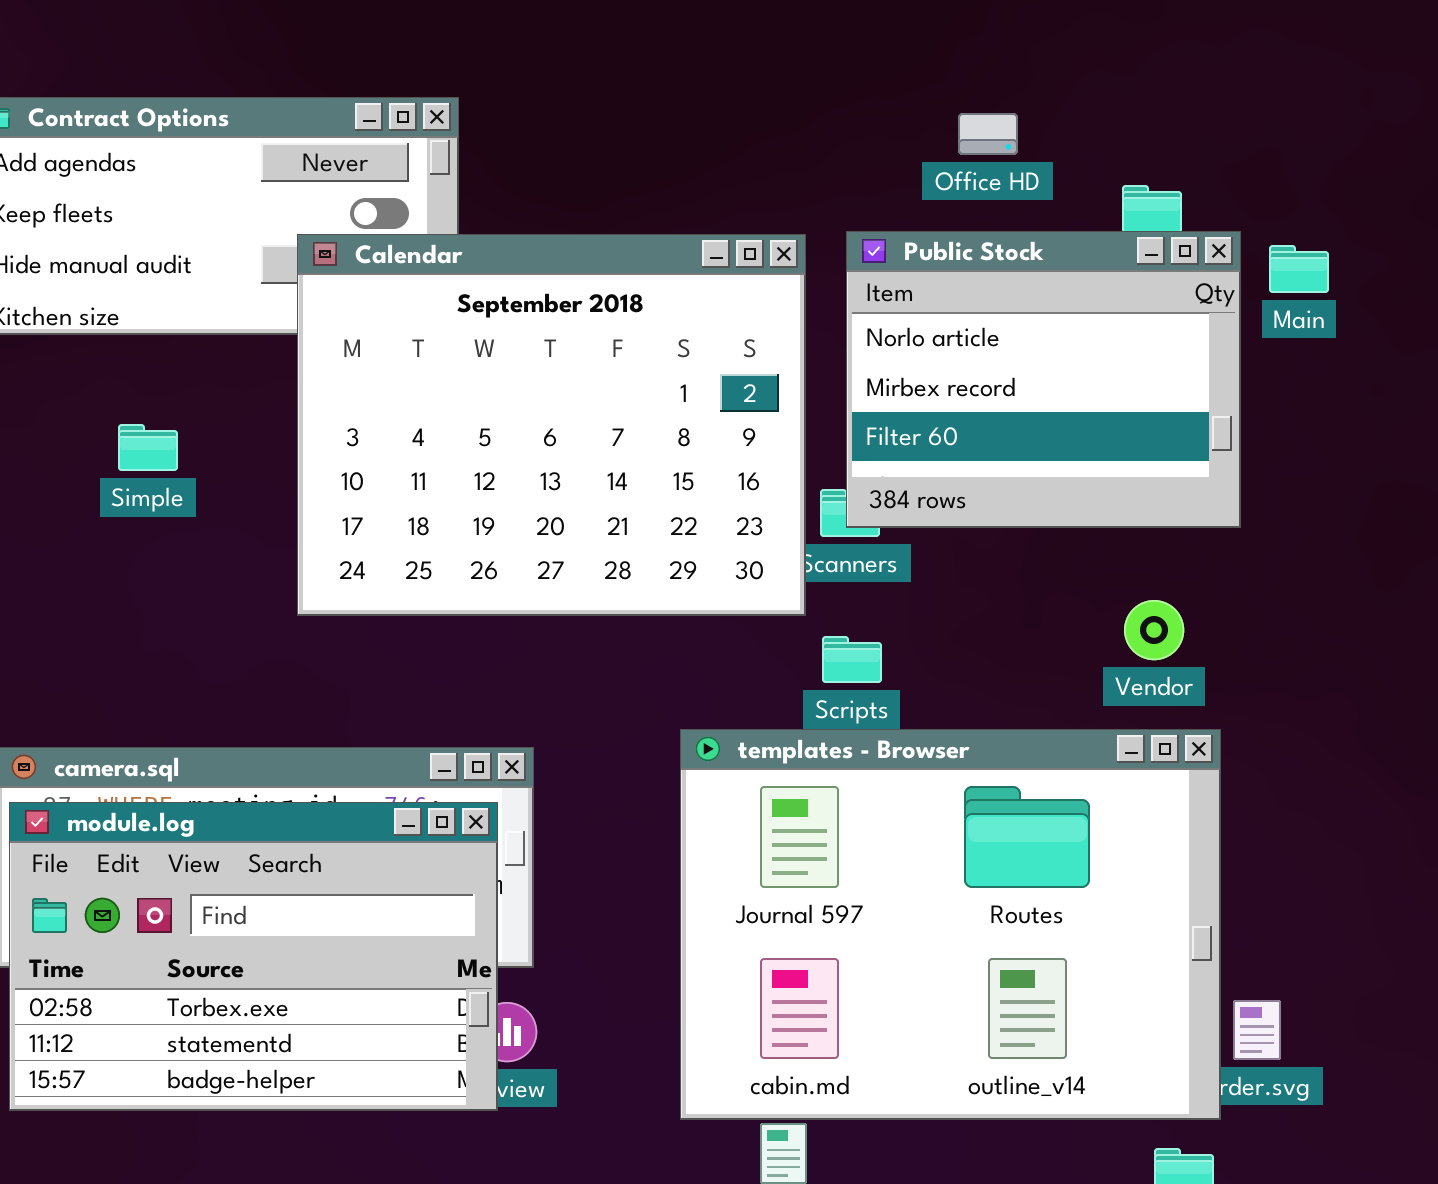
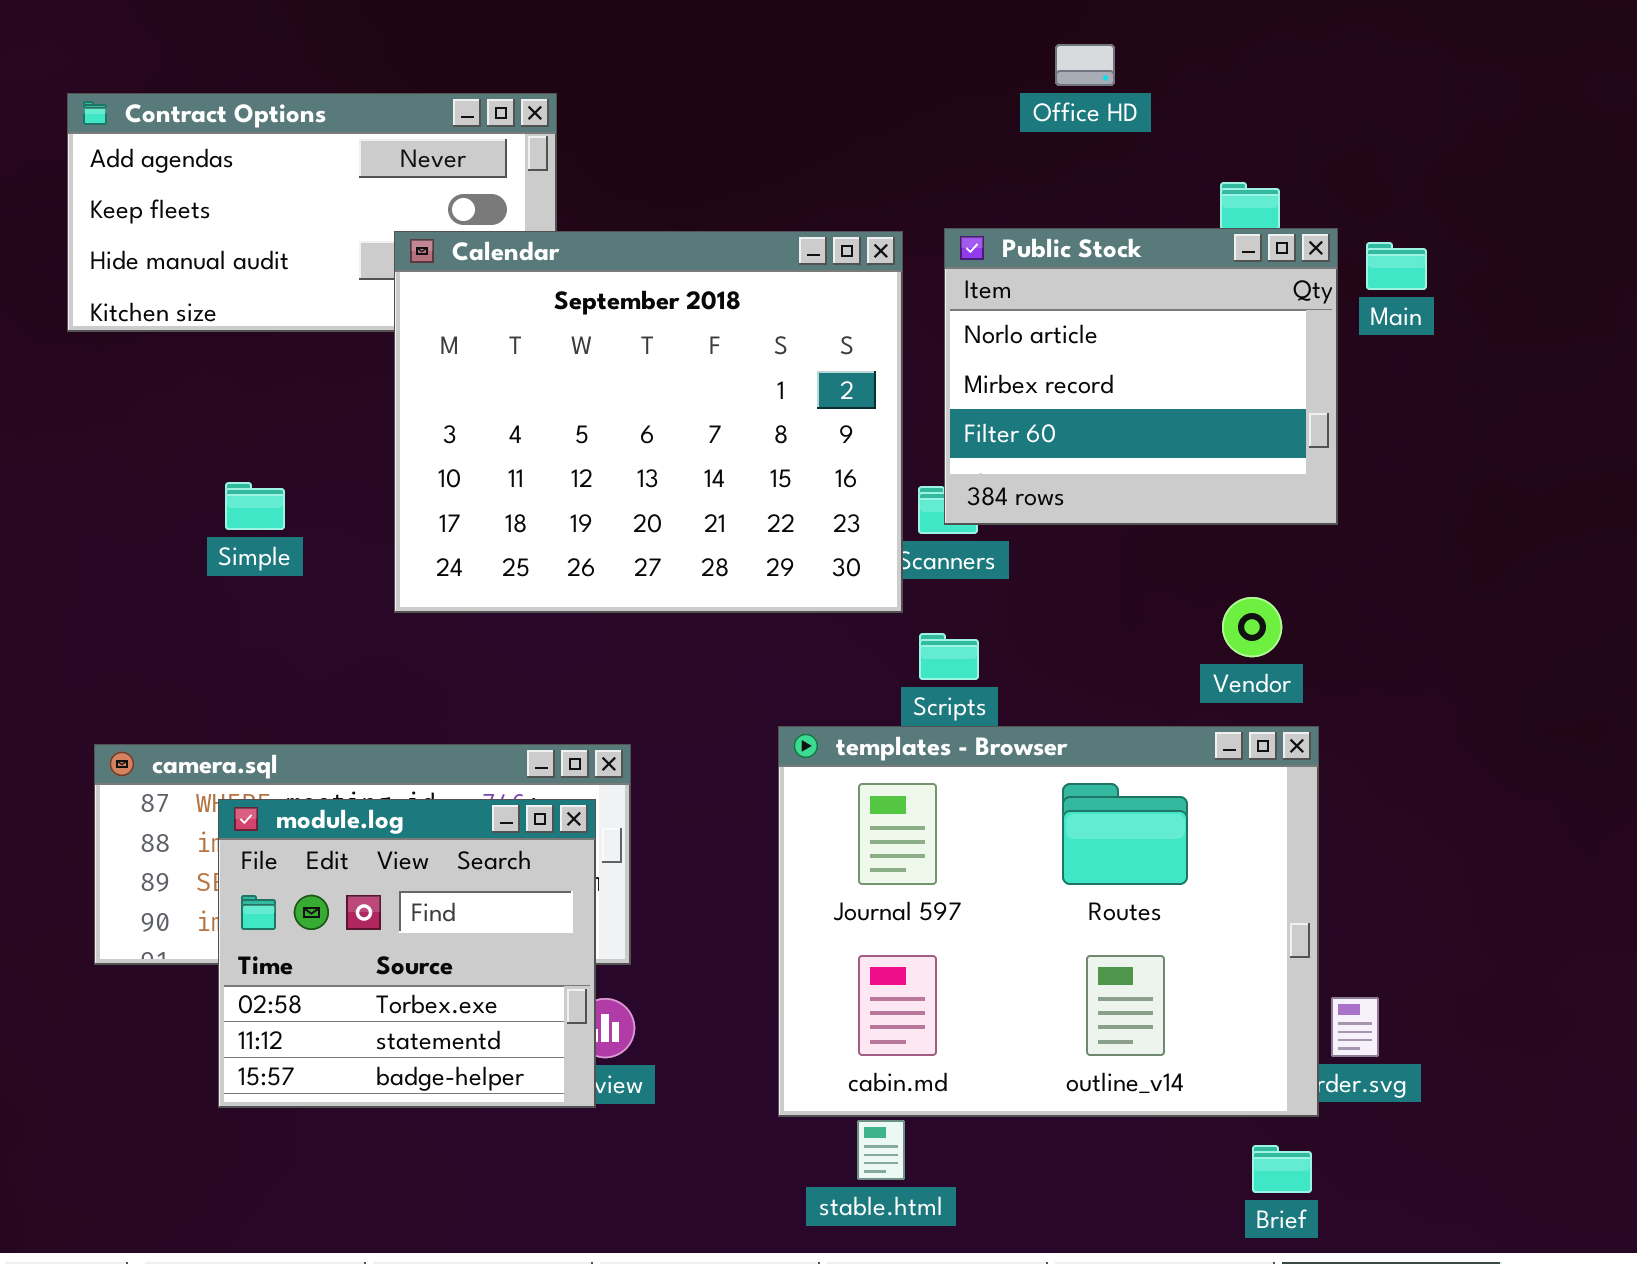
Office HD: [958,113,1018,155] -> [1055,44,1115,86], moved
Simple: [118,424,178,471] -> [225,482,285,530], moved
module.log: [9,802,498,1111] -> [218,799,596,1108], resized

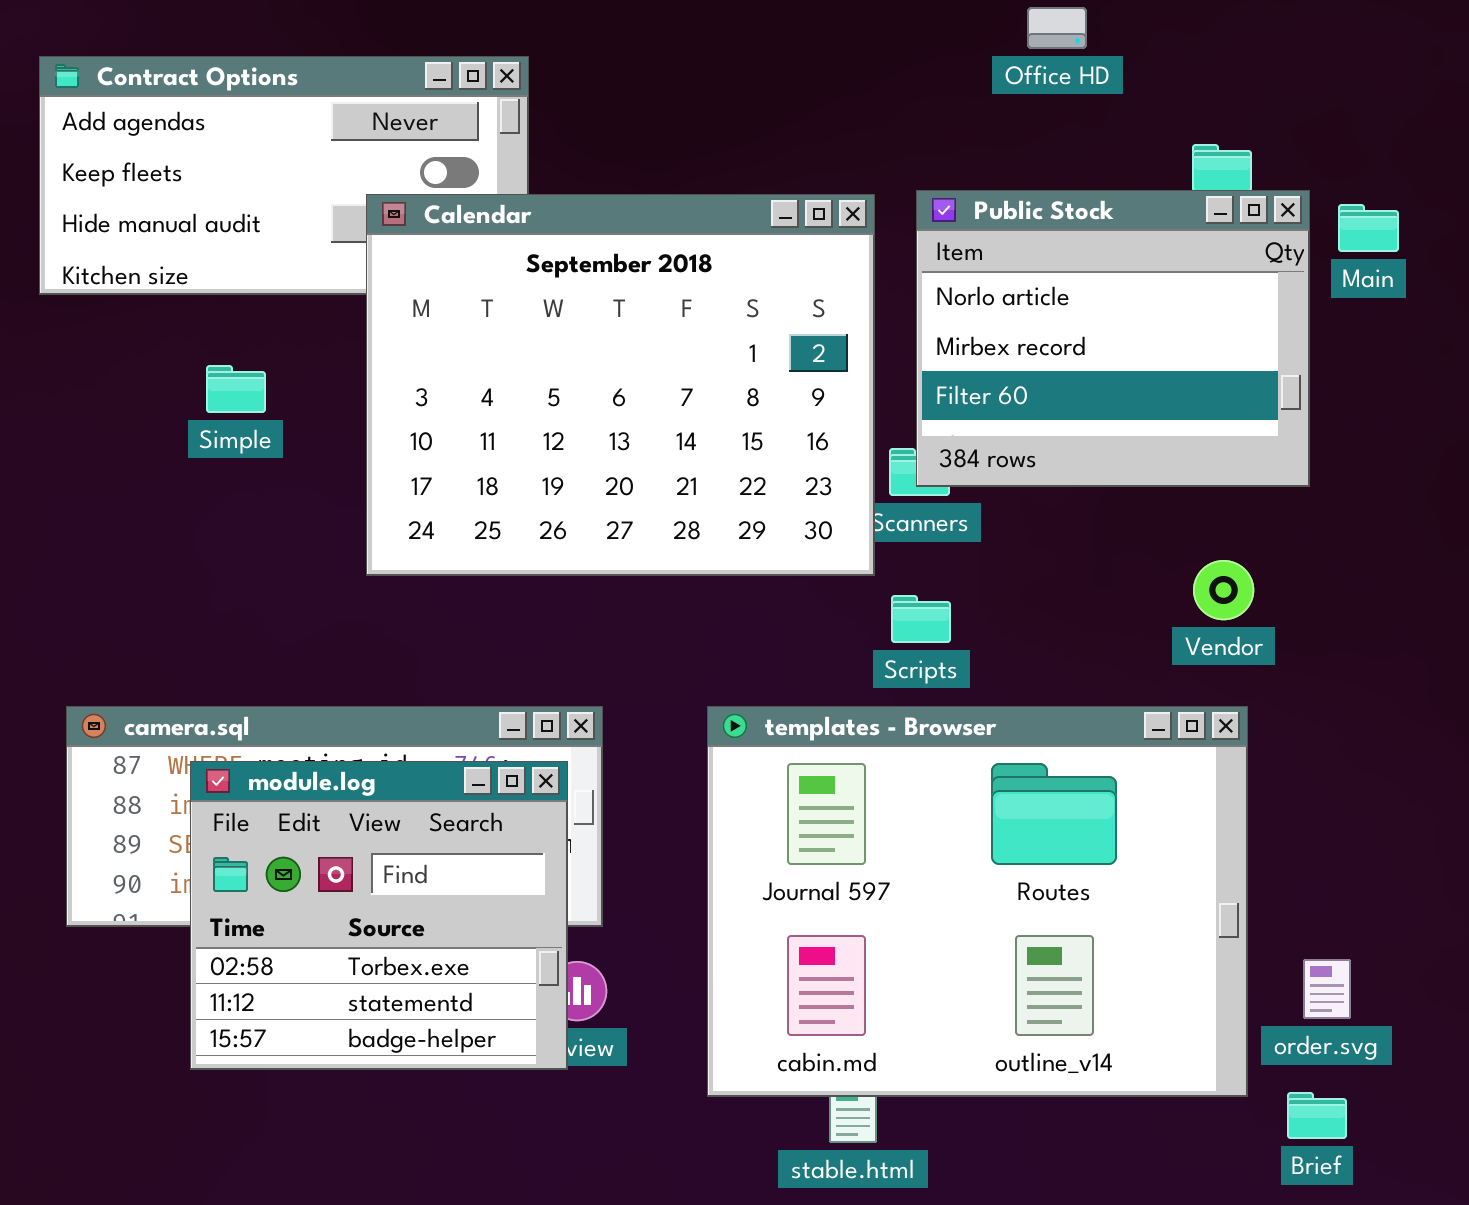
Simple: [225,482,285,530] -> [206,365,266,413], moved
templates - Browser: [778,726,1319,1117] -> [707,706,1248,1097], moved
Brief: [1252,1145,1312,1193] -> [1287,1092,1347,1139], moved

